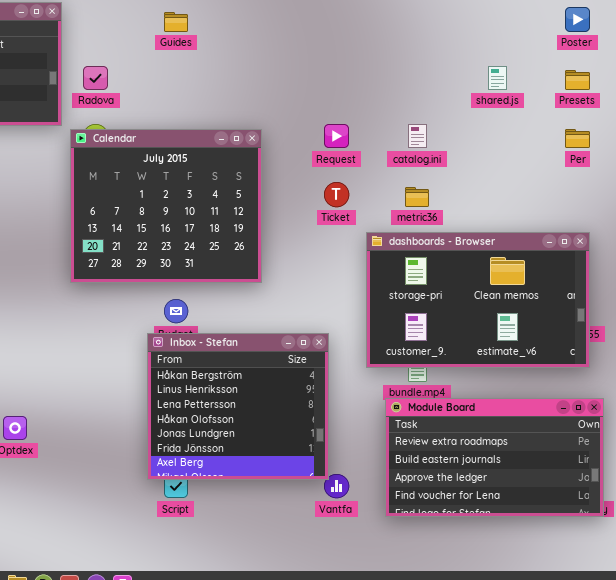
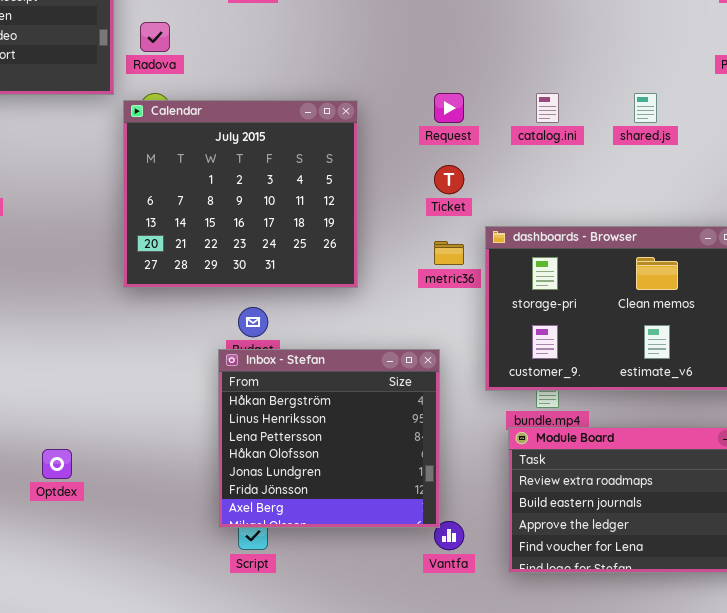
shared.js: [488,66,507,90] -> [634,93,657,123], moved
metric36: [405,187,429,207] -> [434,241,464,265], moved

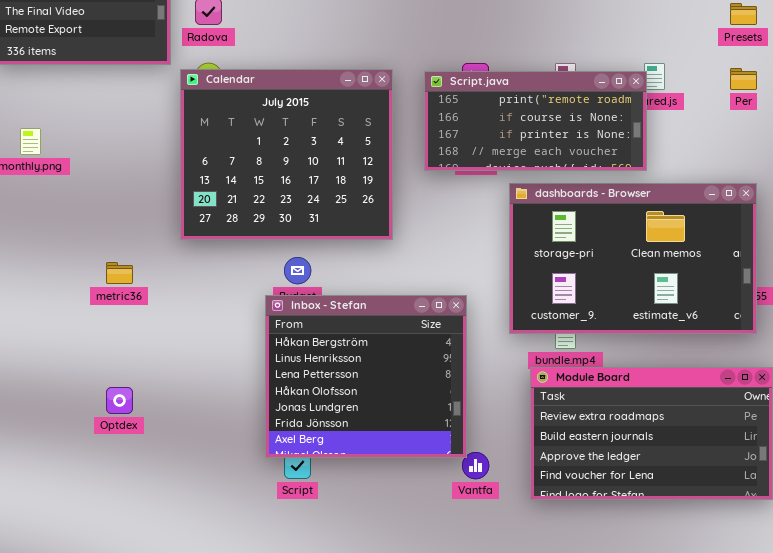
Script.java: none -> [424,71,647,171], opened
metric36: [434,241,464,265] -> [106,262,133,284], moved

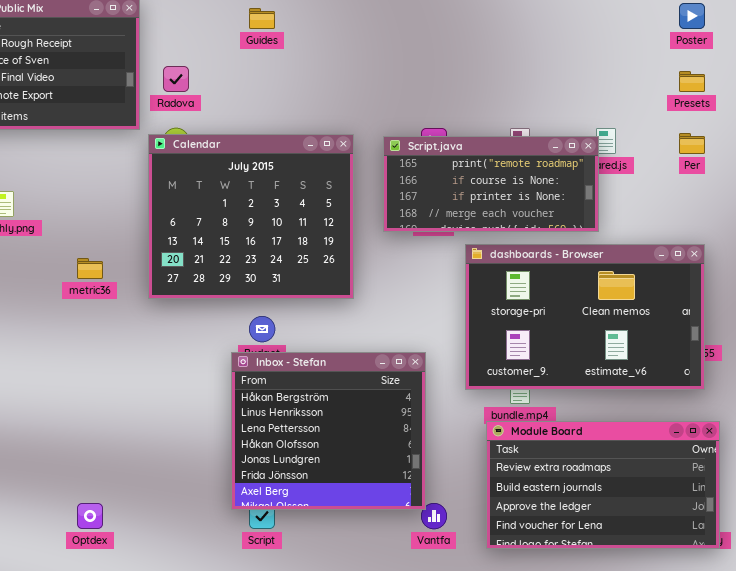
metric36: [106,262,133,284] -> [77,258,103,279], moved
Optdex: [106,387,133,414] -> [77,503,103,529], moved

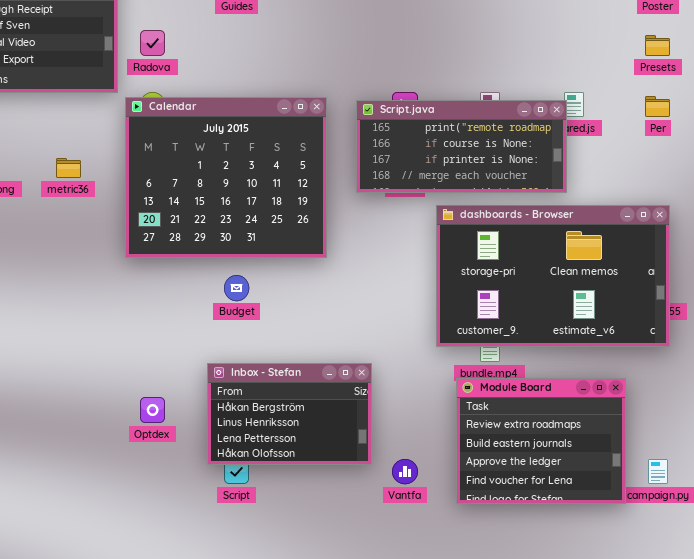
metric36: [77,258,103,279] -> [56,158,81,178], moved
Inbox - Stefan: [231,352,426,510] -> [207,363,372,465], resized
Module Board: [486,421,720,549] -> [456,378,626,504], resized
Optdex: [77,503,103,529] -> [140,397,165,423], moved

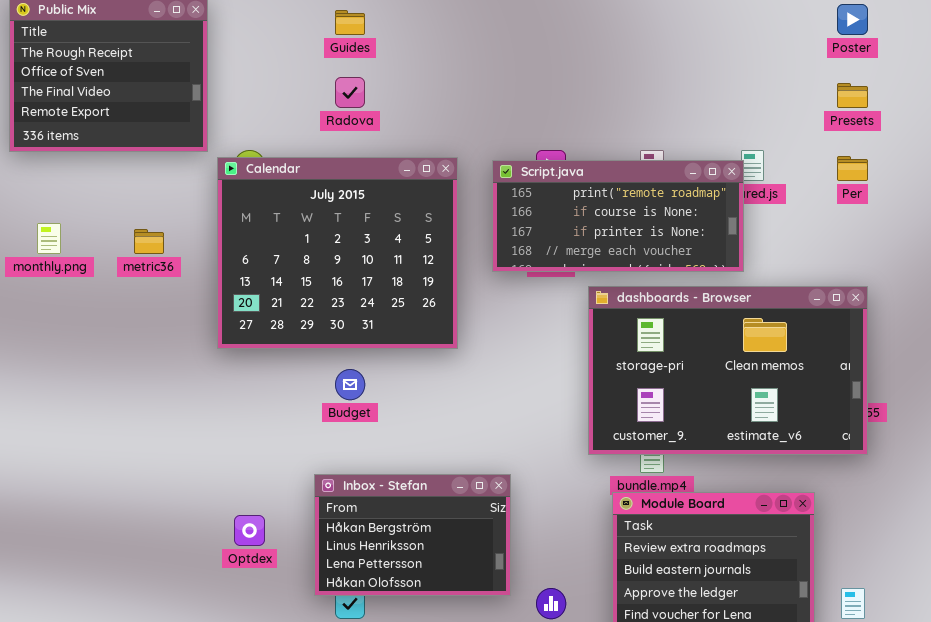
Radova: [140,30,165,56] -> [335,77,365,108], moved

